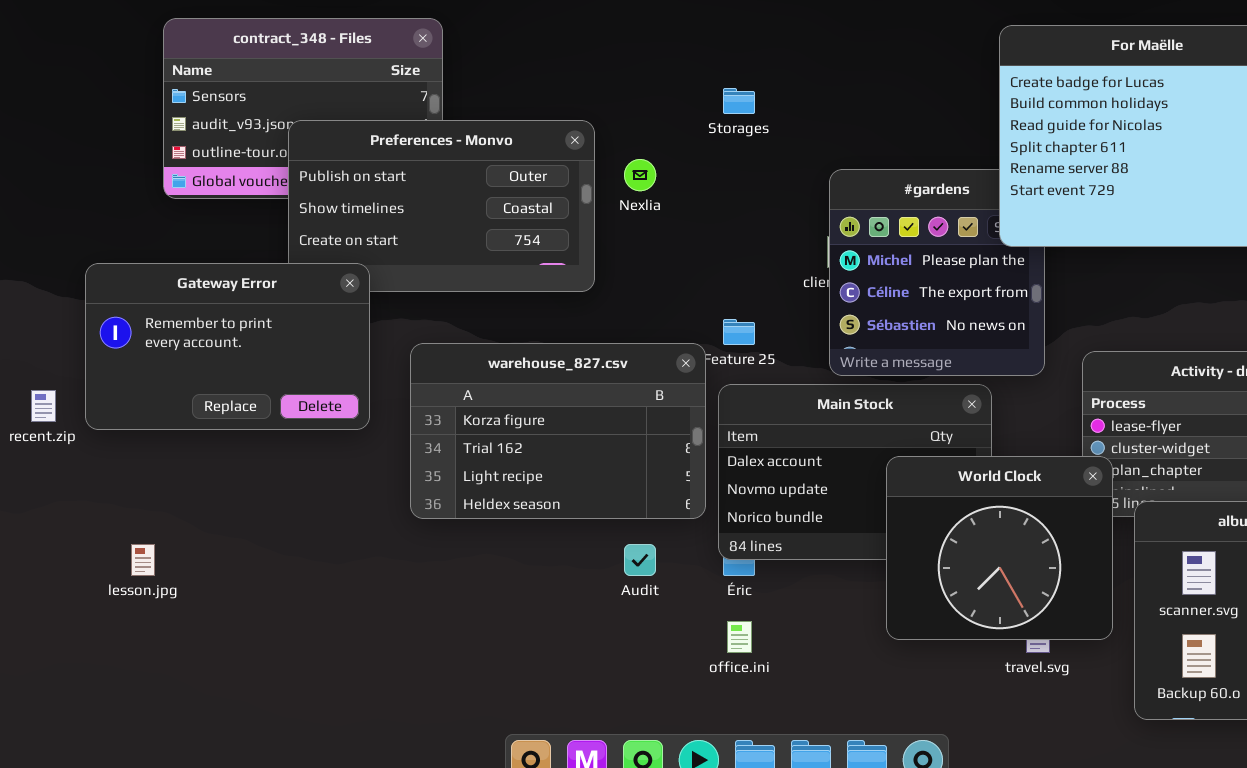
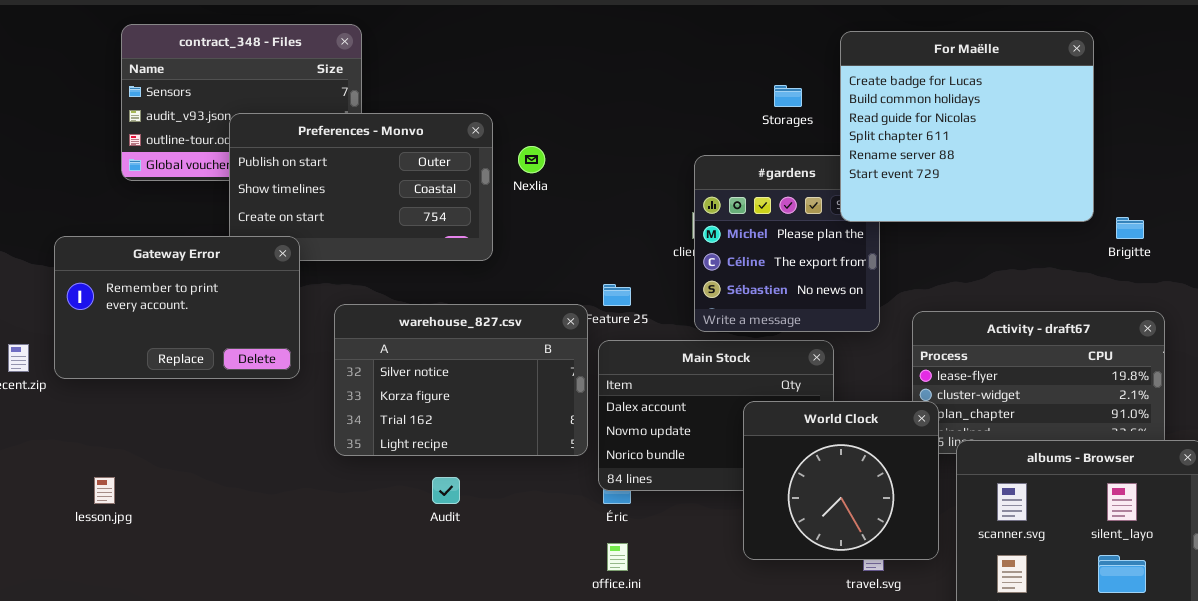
Storages: [723,88,755,114] -> [774,85,802,107], moved
warehouse_827.csv: [410,343,706,519] -> [334,304,588,456], scrolled up 1 row
Audit: [624,544,656,576] -> [432,477,460,504], moved

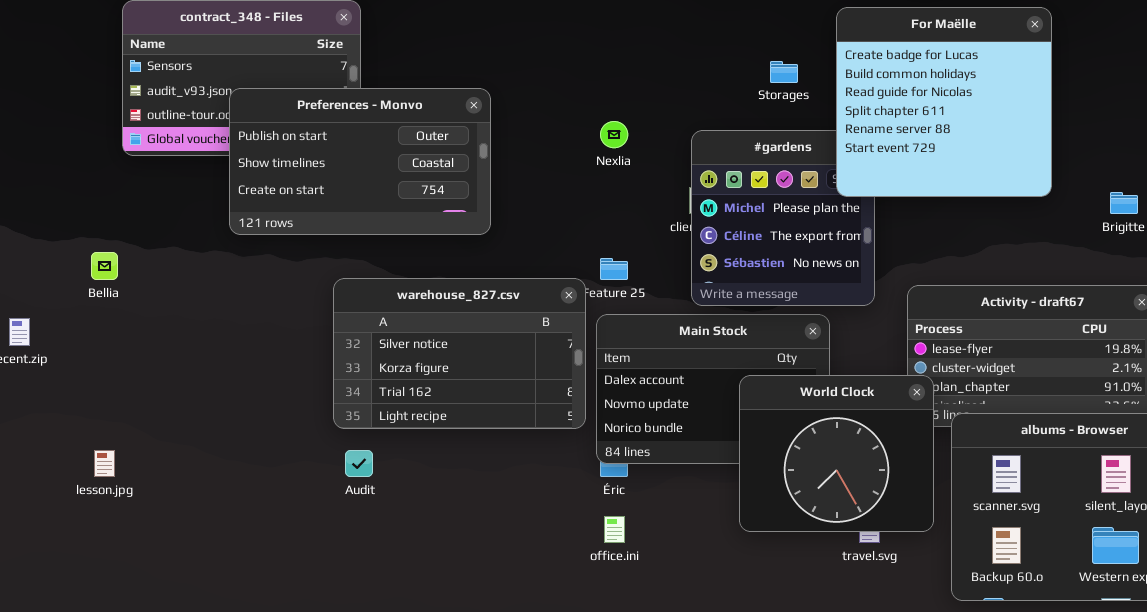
For Maëlle: [840,31,1094,222] -> [836,7,1052,197], resized
Nexlia: [518,146,545,173] -> [600,121,628,148], moved
Gateway Error: [54,236,300,379] -> none, closed
Audit: [432,477,460,504] -> [345,450,373,477], moved

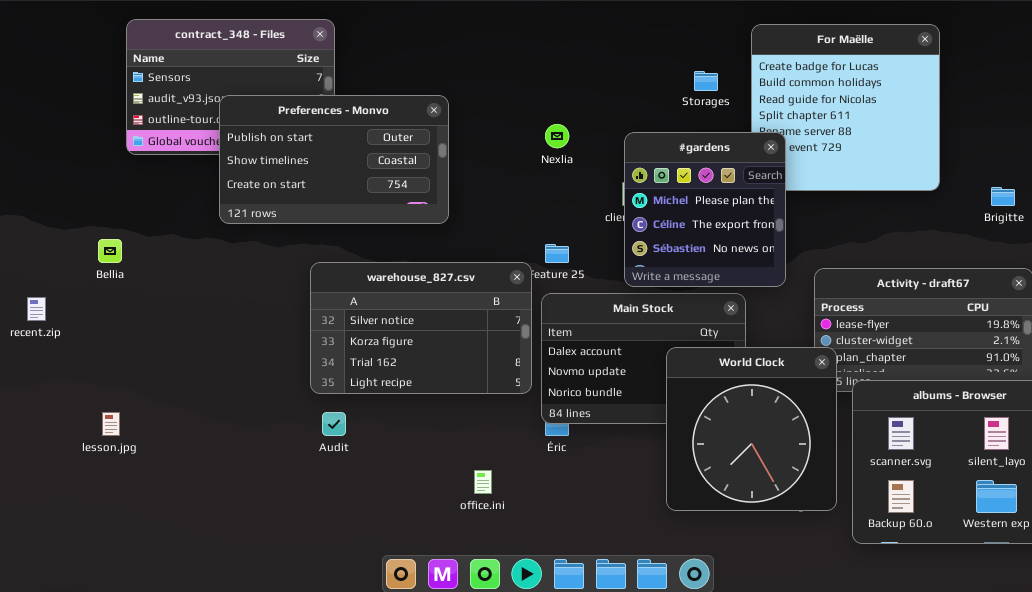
#gardens: [691,130,875,306] -> [624,132,786,287], raised
World Clock: [739,375,934,532] -> [666,347,837,511], resized
office.ini: [604,516,625,543] -> [474,470,492,494], moved

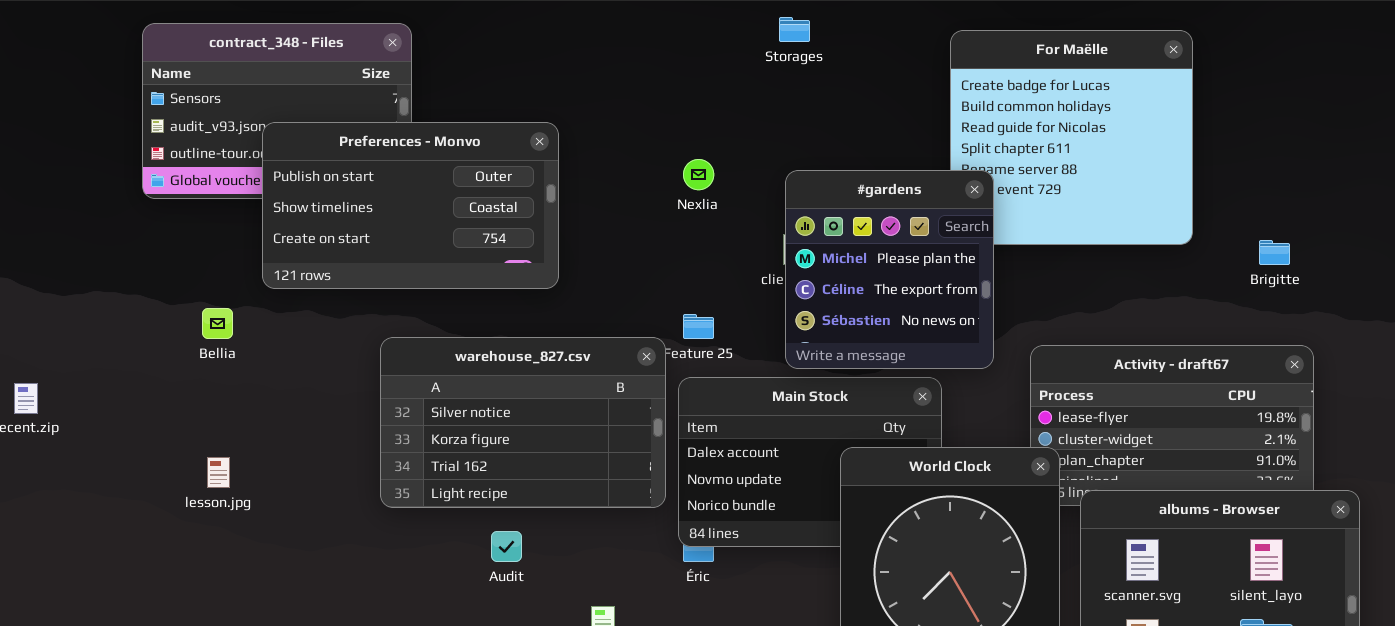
Storages: [694,71,718,91] -> [779,17,810,42], moved
Bellia: [98,239,122,263] -> [202,308,233,339], moved
lesson.jpg: [102,412,120,436] -> [207,457,230,488], moved
Audit: [322,412,346,436] -> [491,531,522,562], moved

